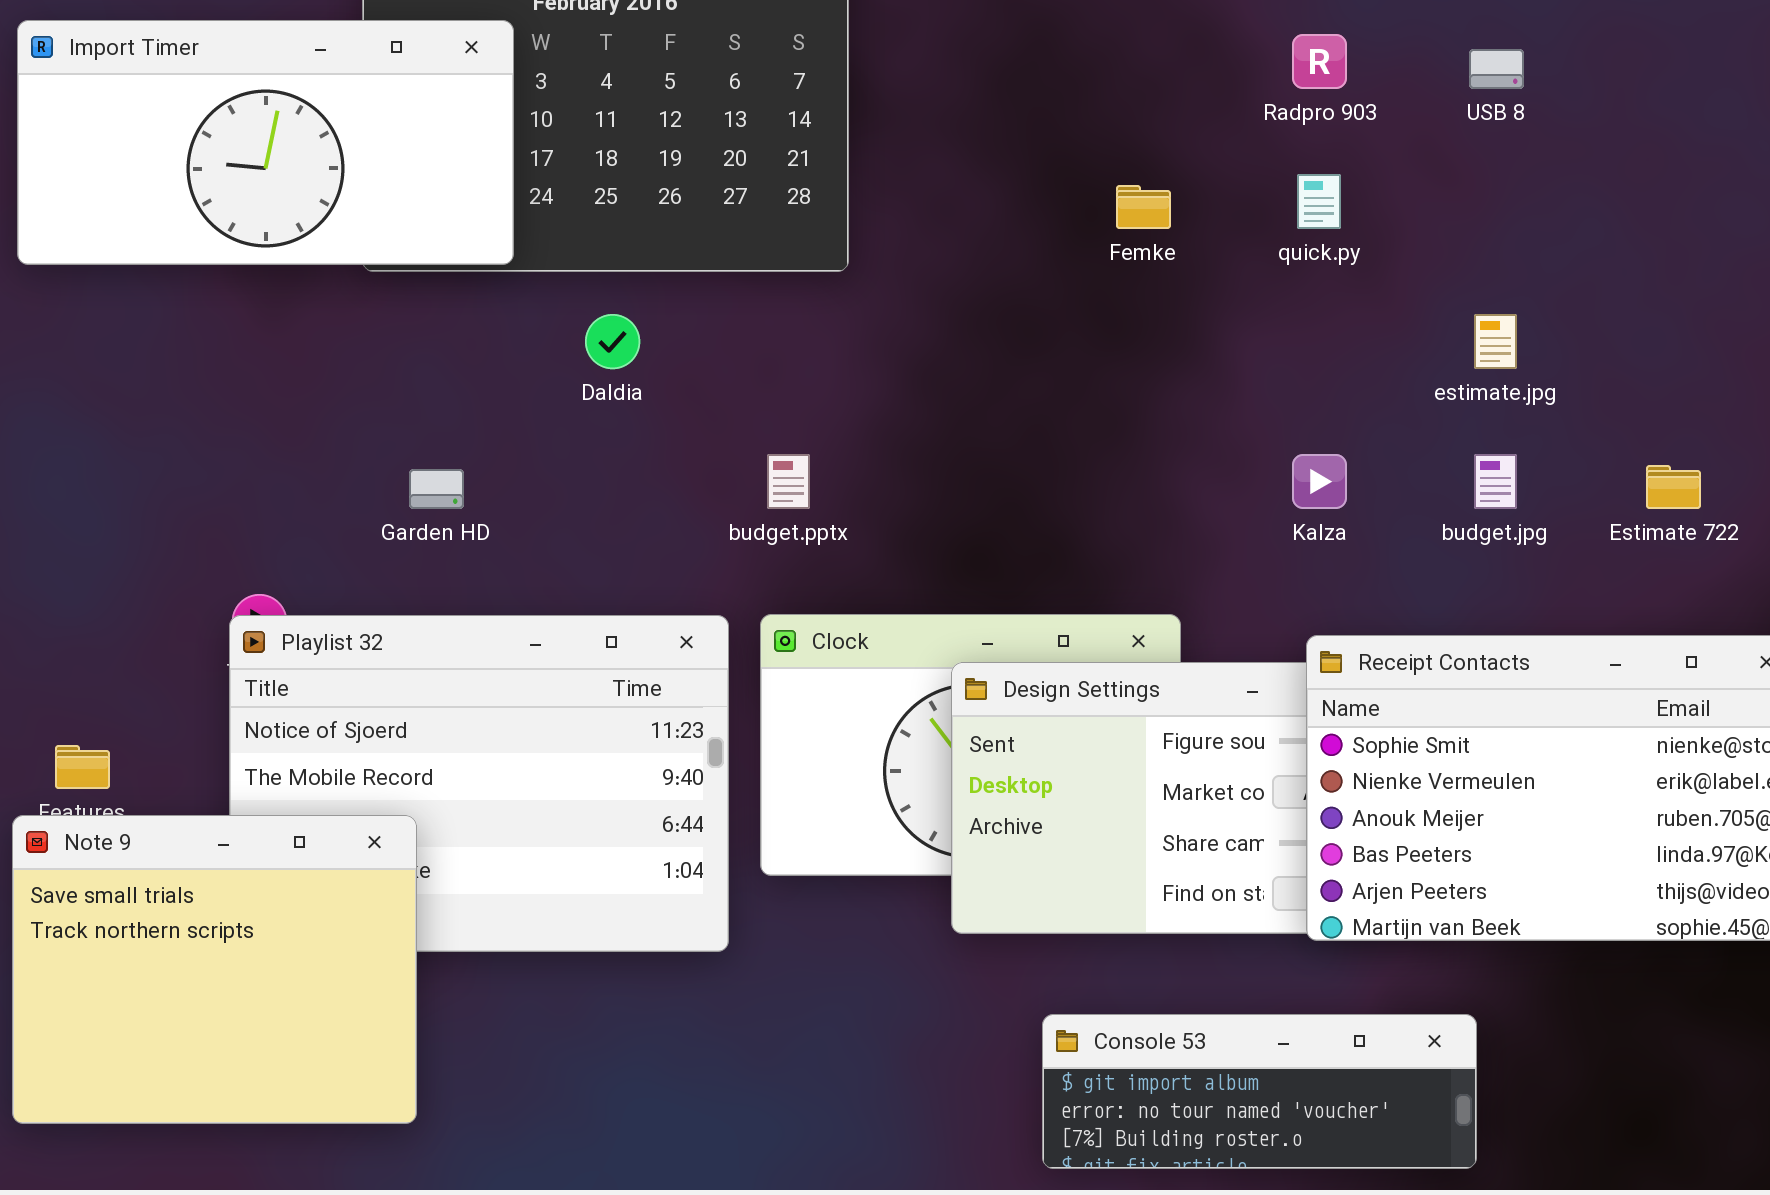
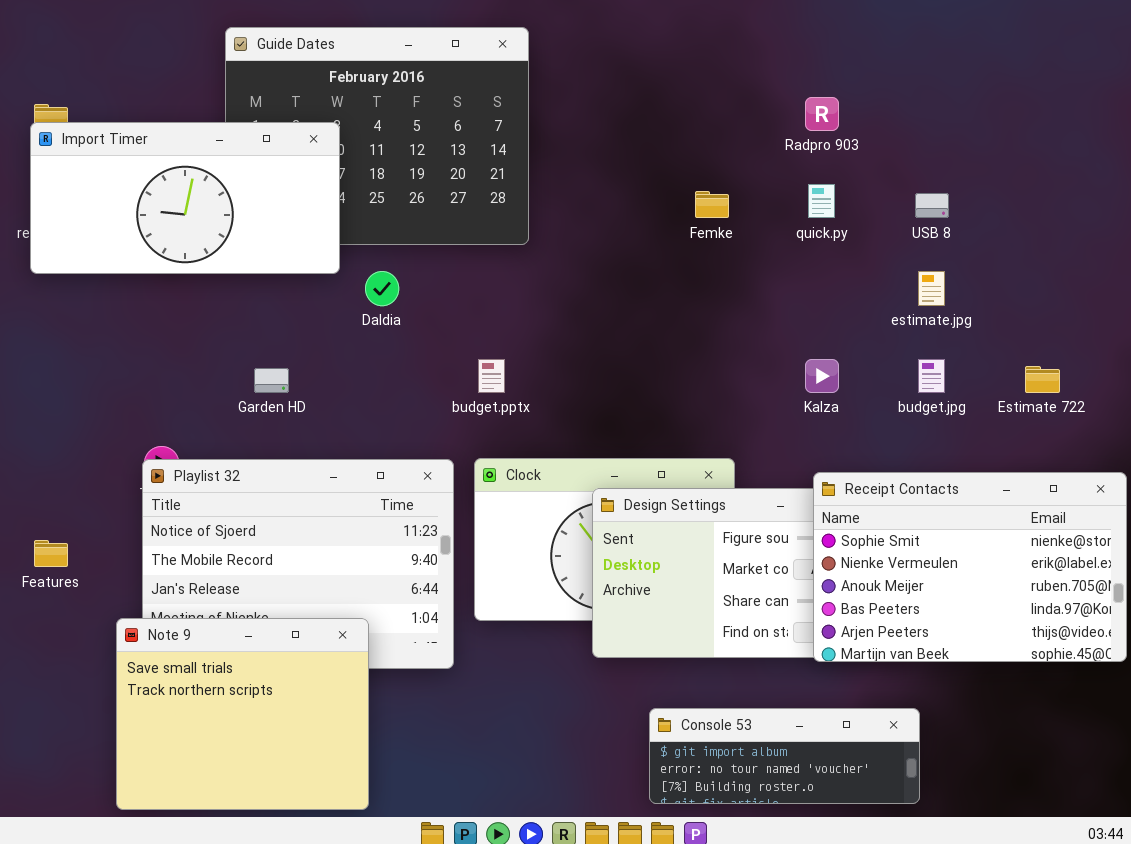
Import Timer: [17,20,514,265] -> [30,122,340,274], moved
USB 8: [1469,49,1524,89] -> [915,193,949,218], moved
Note 9: [12,815,417,1124] -> [116,618,369,810], moved

